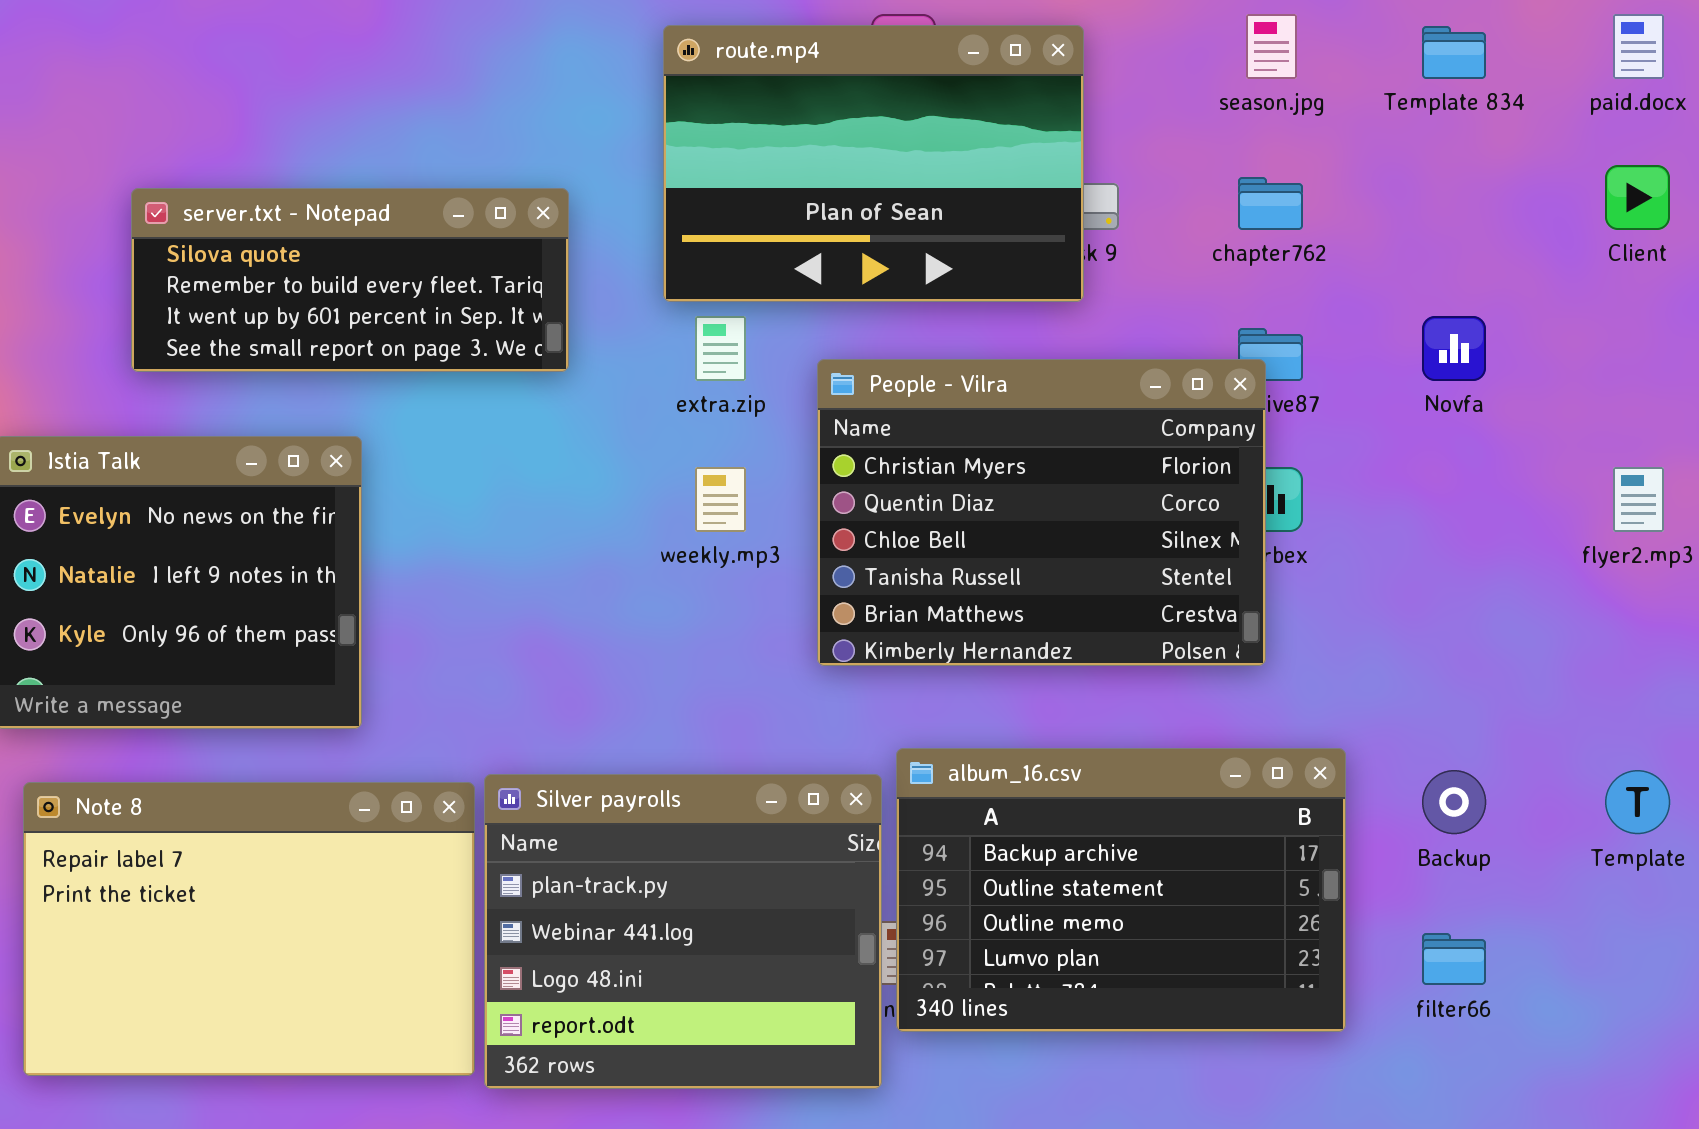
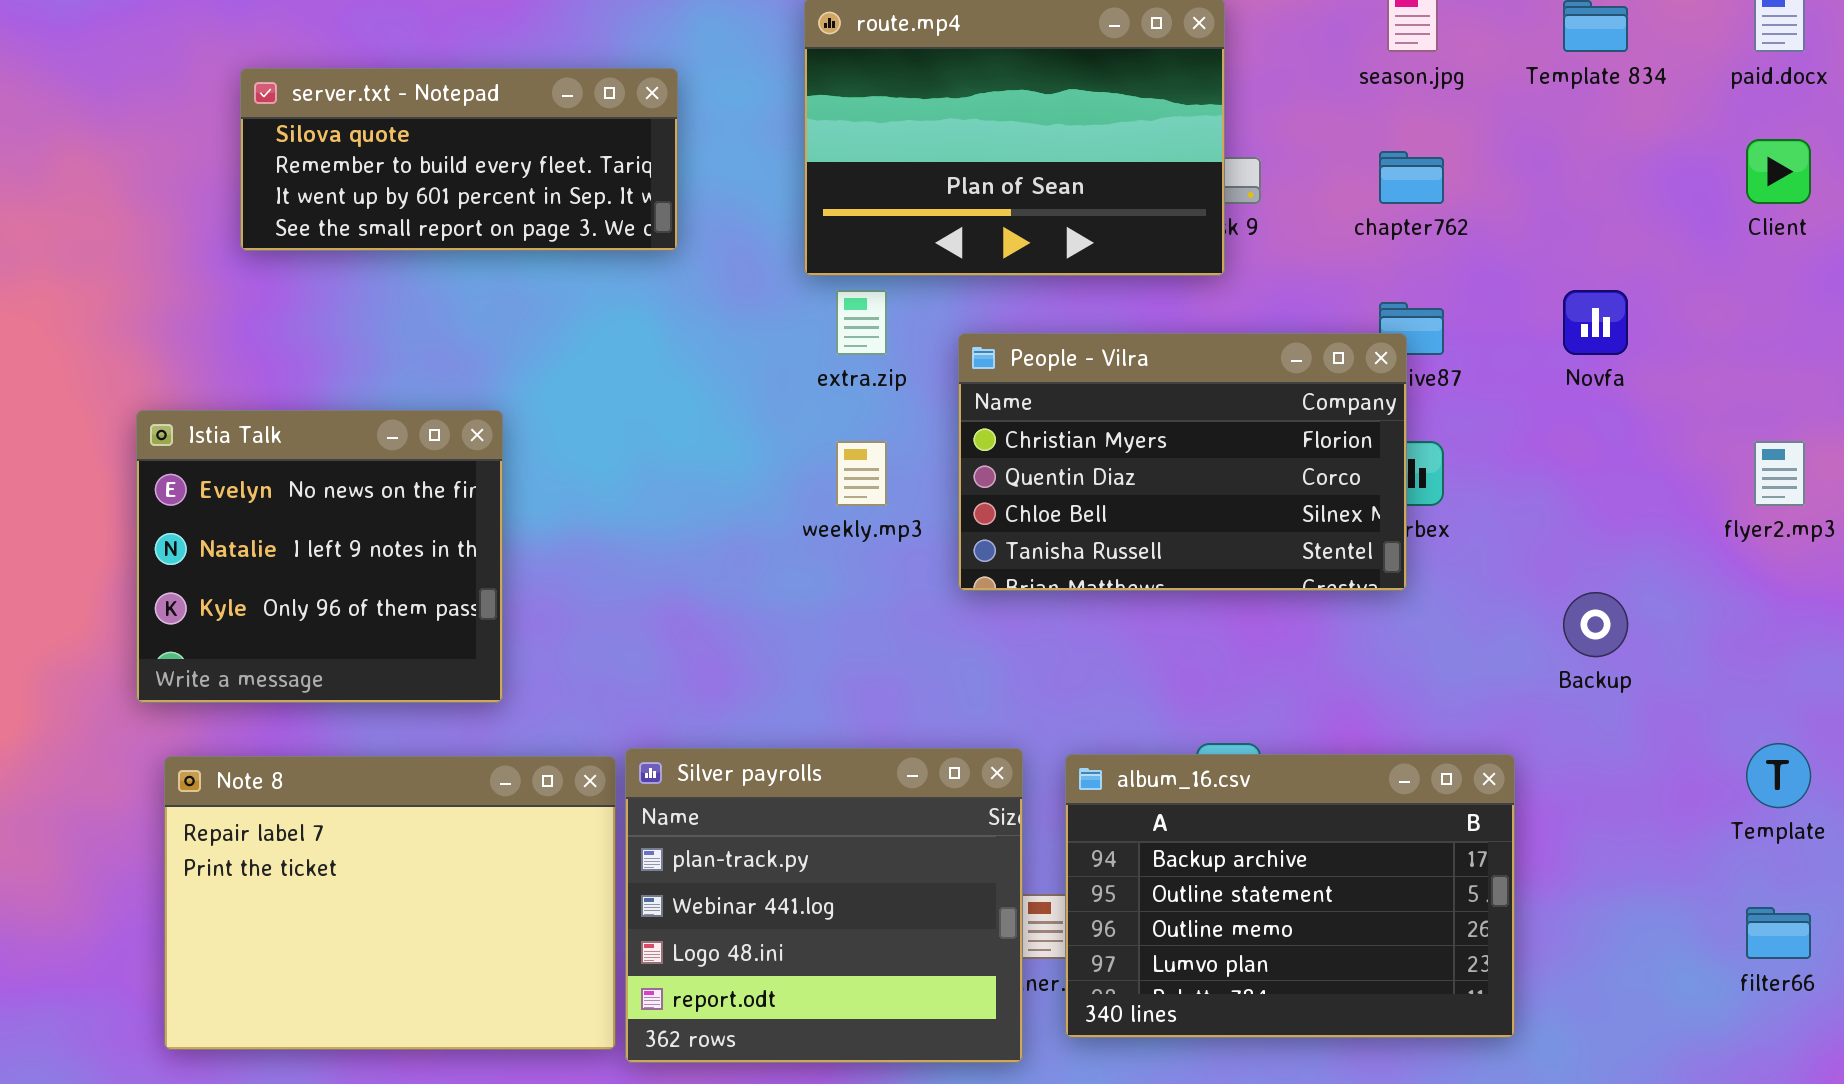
server.txt - Notepad: [131,188,569,372] -> [240,68,678,251], moved
People - Vilra: [817,359,1266,666] -> [958,333,1407,591], resized
album_16.csv: [896,748,1346,1032] -> [1065,754,1515,1038], moved
Backup: [1422,770,1486,834] -> [1563,592,1628,657], moved
filter66: [1422,933,1486,985] -> [1746,907,1811,959], moved

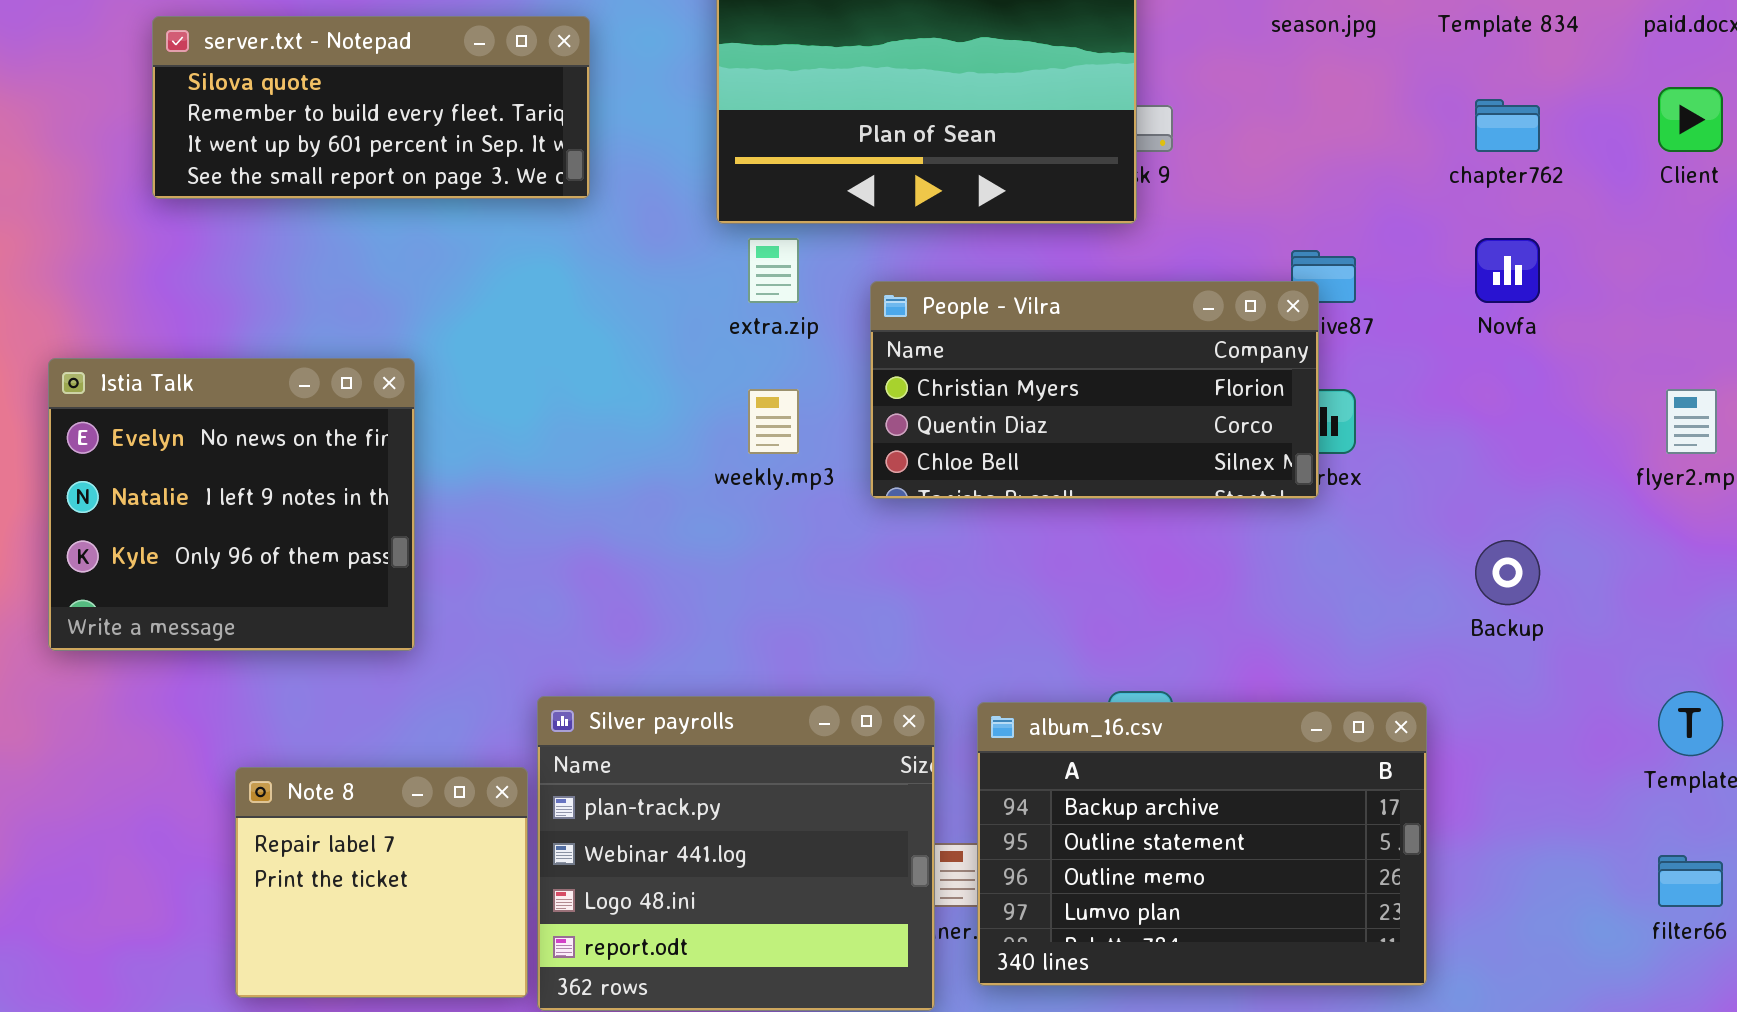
chapter762: [1379,151,1444,204] -> [1475,99,1540,152], moved
People - Vilra: [958,333,1407,591] -> [870,281,1319,499], resized
Note 8: [164,756,616,1050] -> [235,767,528,998], resized

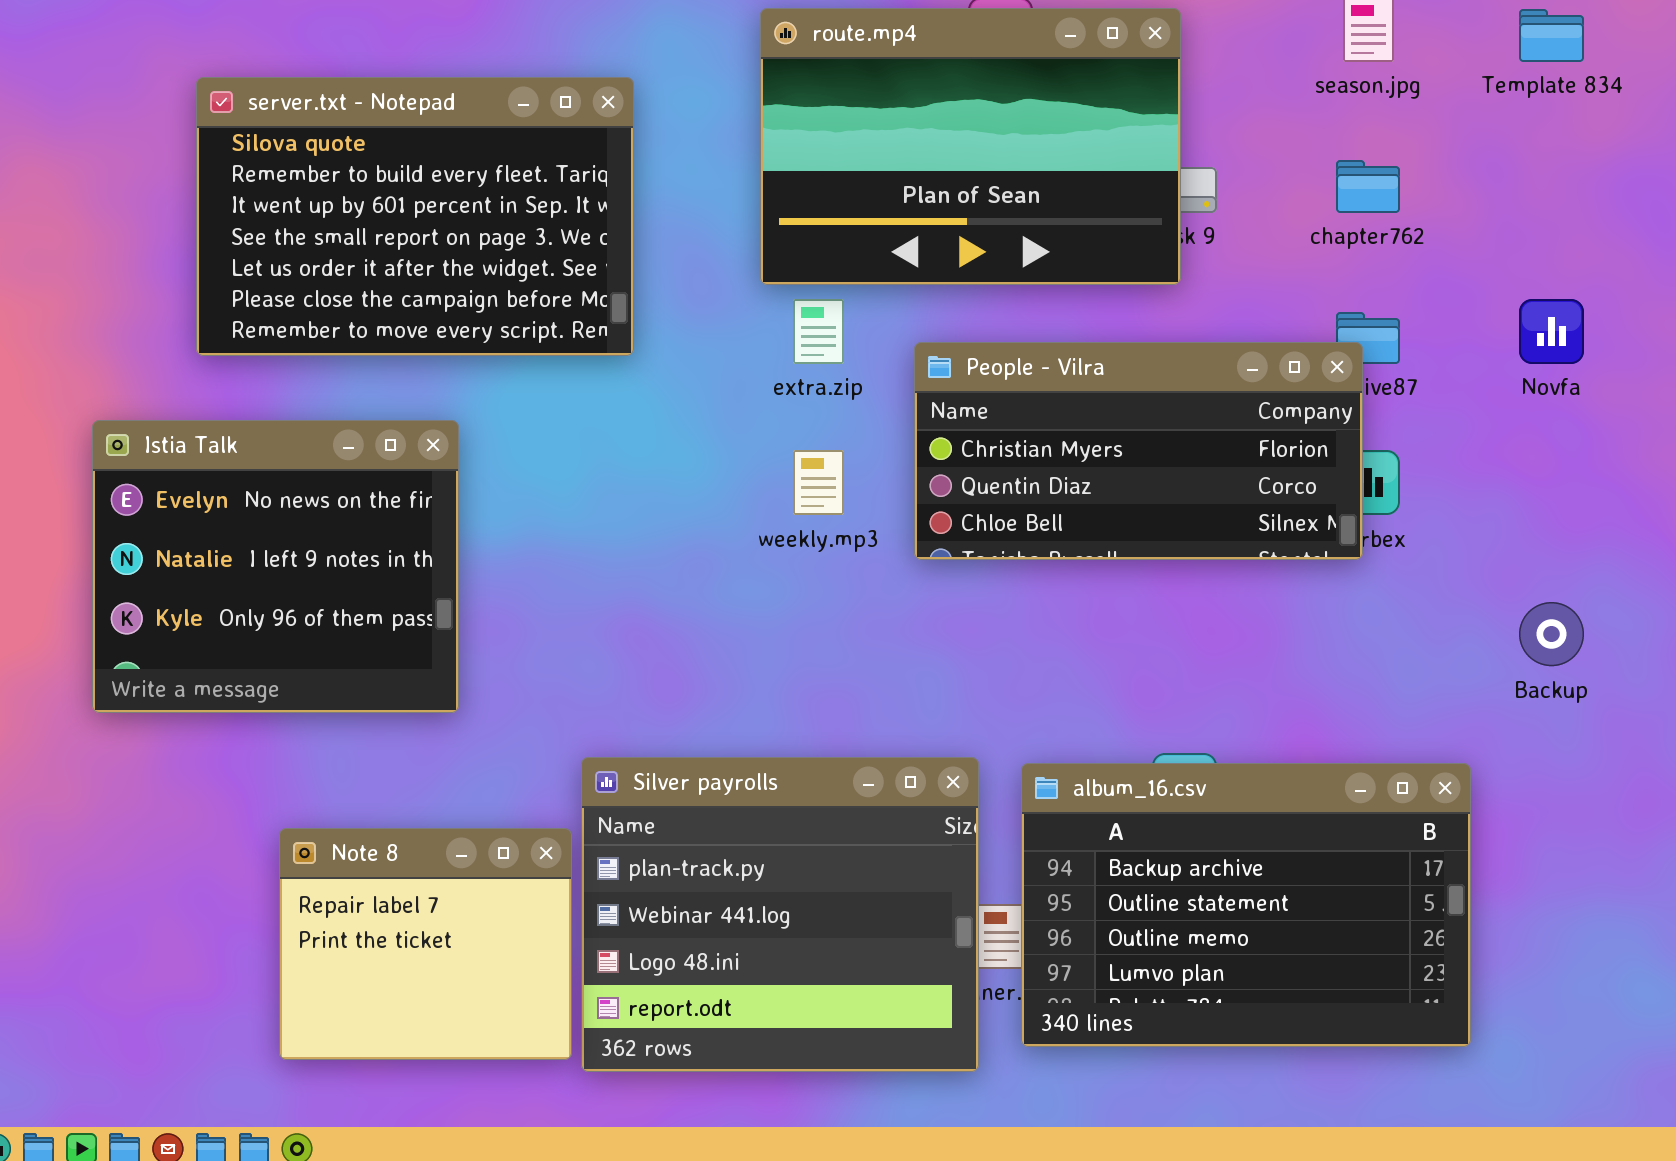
server.txt - Notepad: [152,16,590,199] -> [196,77,634,356], resized
chapter762: [1475,99,1540,152] -> [1336,160,1400,213], moved

